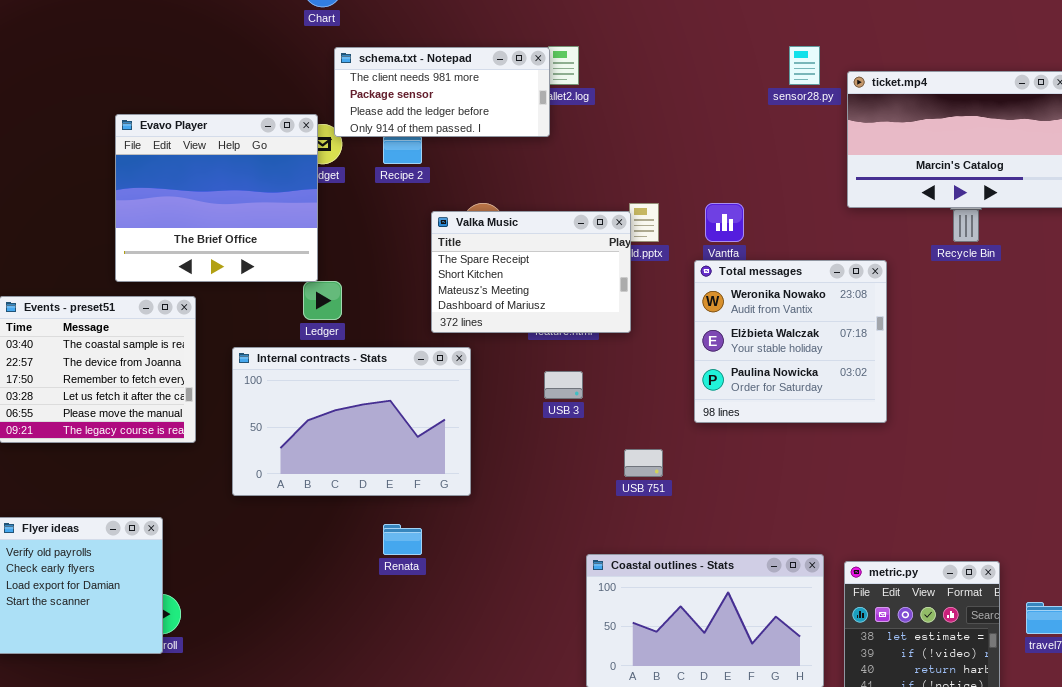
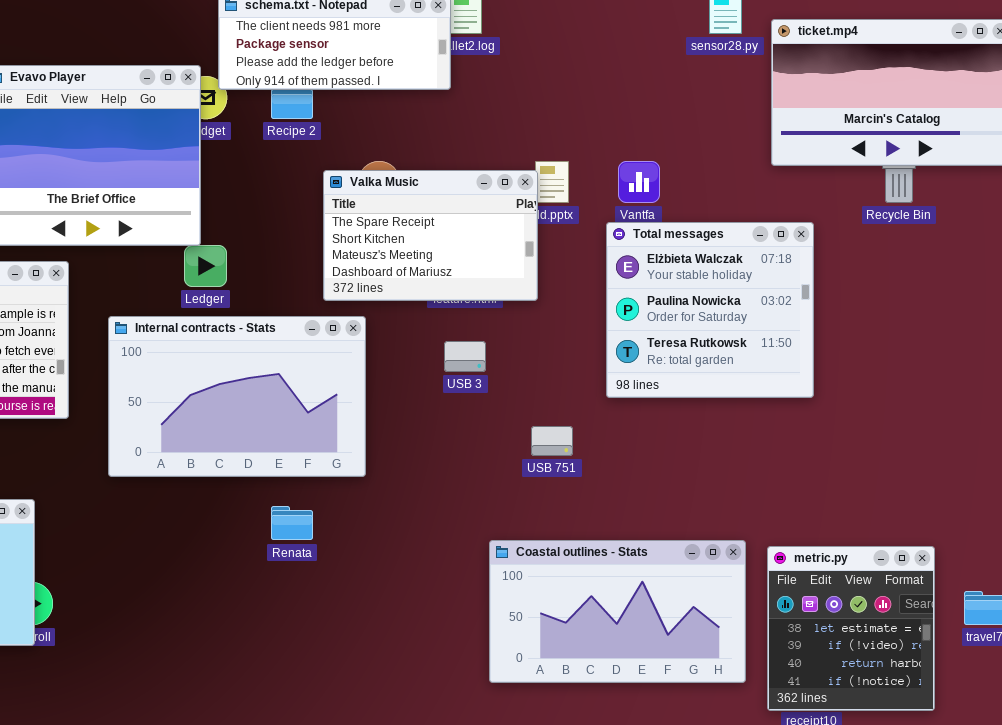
Total messages: [694,260,887,423] -> [606,222,814,398], scrolled down 1 row

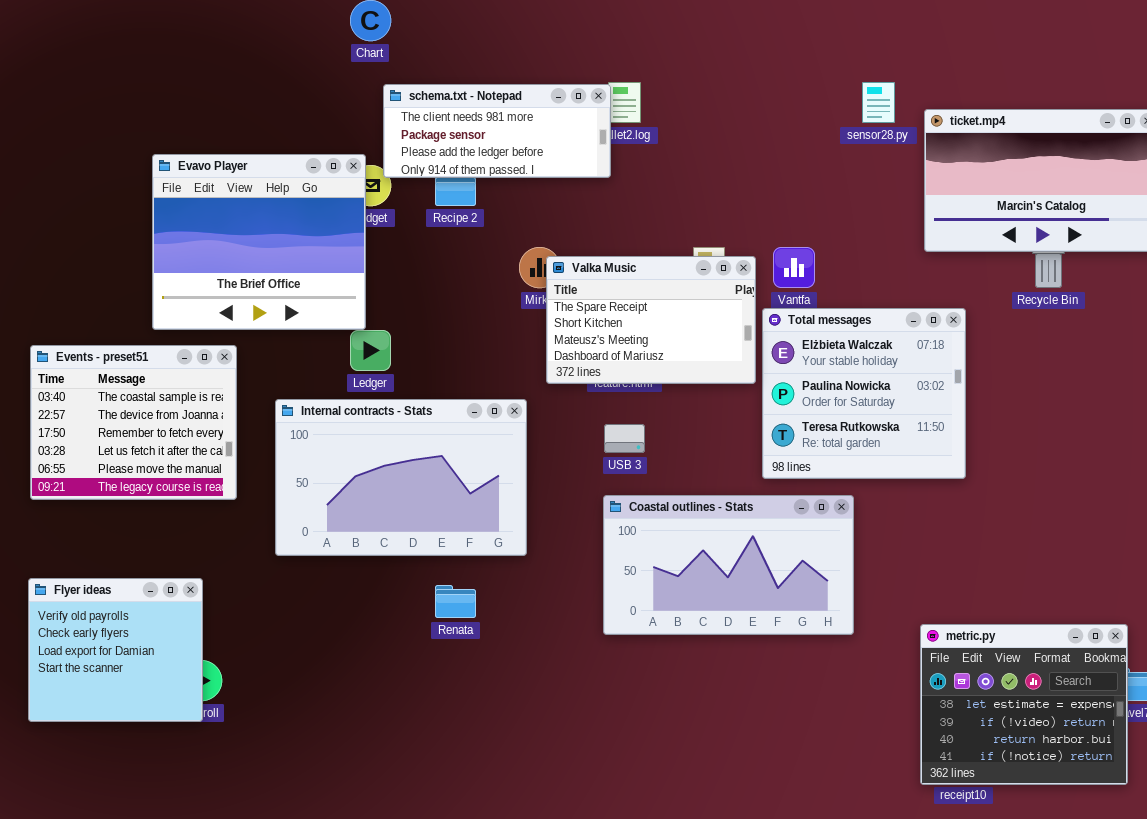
Valka Music: [323,170,538,301] -> [546,256,756,384], moved
Coastal outlines - Stats: [489,540,746,683] -> [603,495,854,635], moved
metric.py: [767,546,935,711] -> [920,624,1128,785], resized

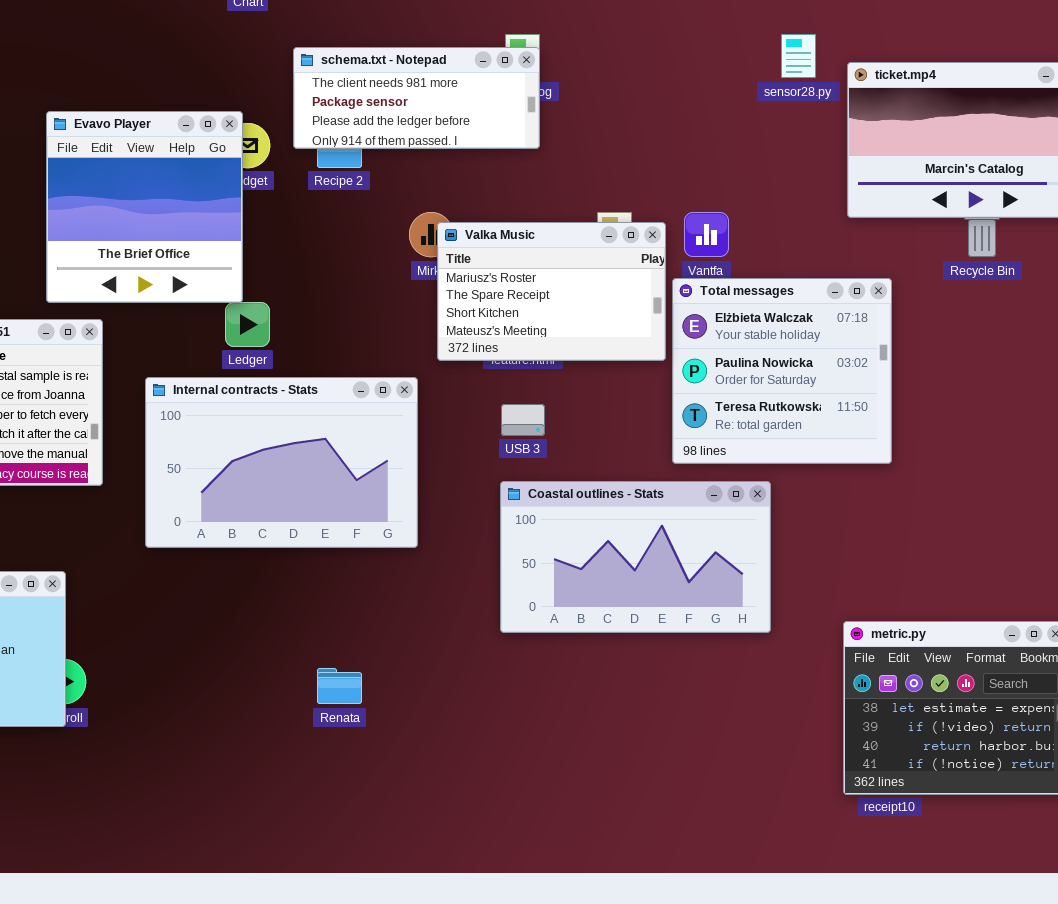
schema.txt - Notepad: [383,84,611,178] -> [293,47,540,149], moved
Evavo Player: [152,154,366,330] -> [46,111,243,303], resized
Valka Music: [546,256,756,384] -> [437,222,666,361], scrolled up 1 row
Renata: [435,585,476,618] -> [317,668,362,704], moved

